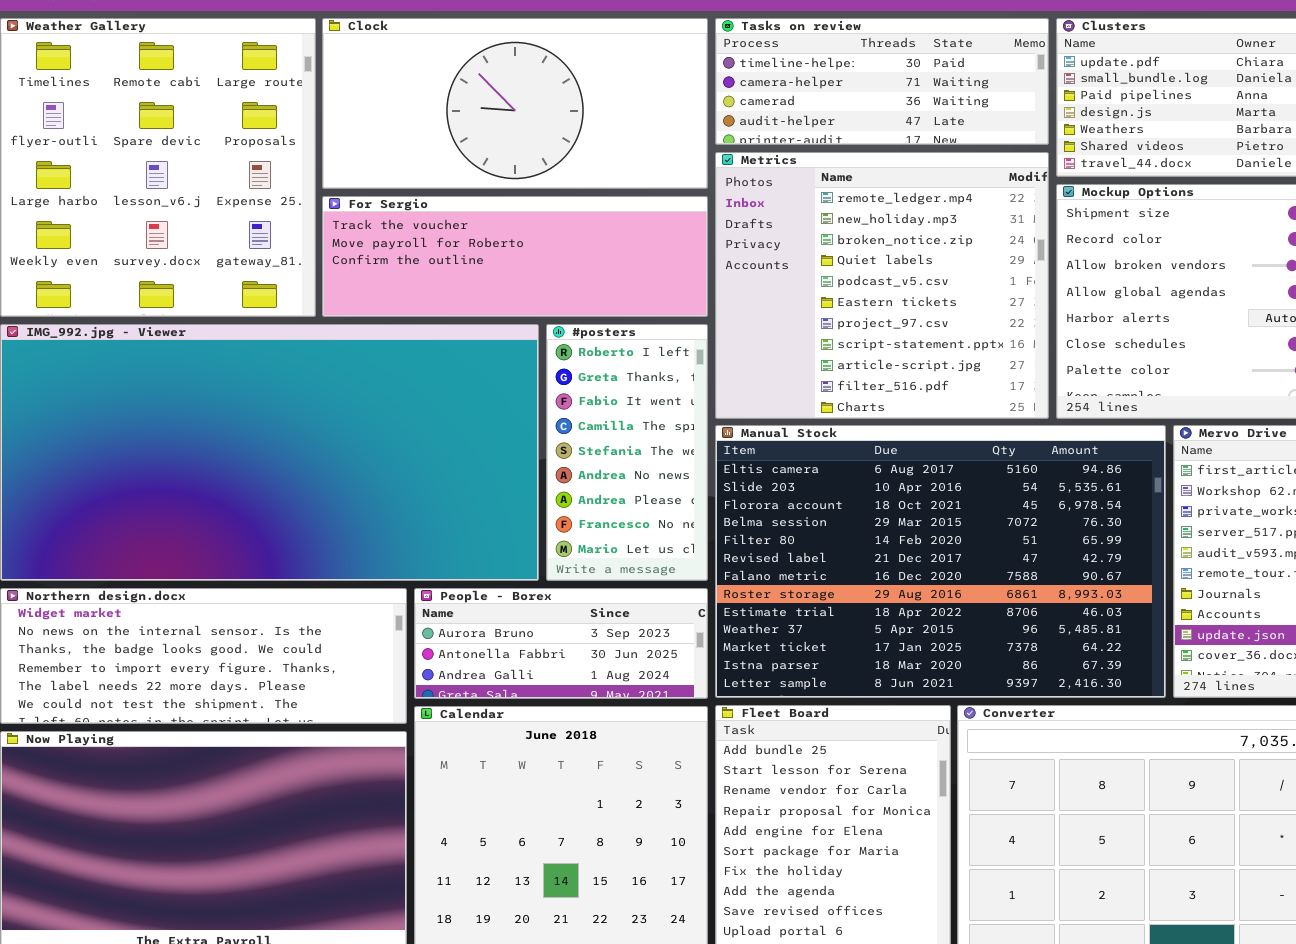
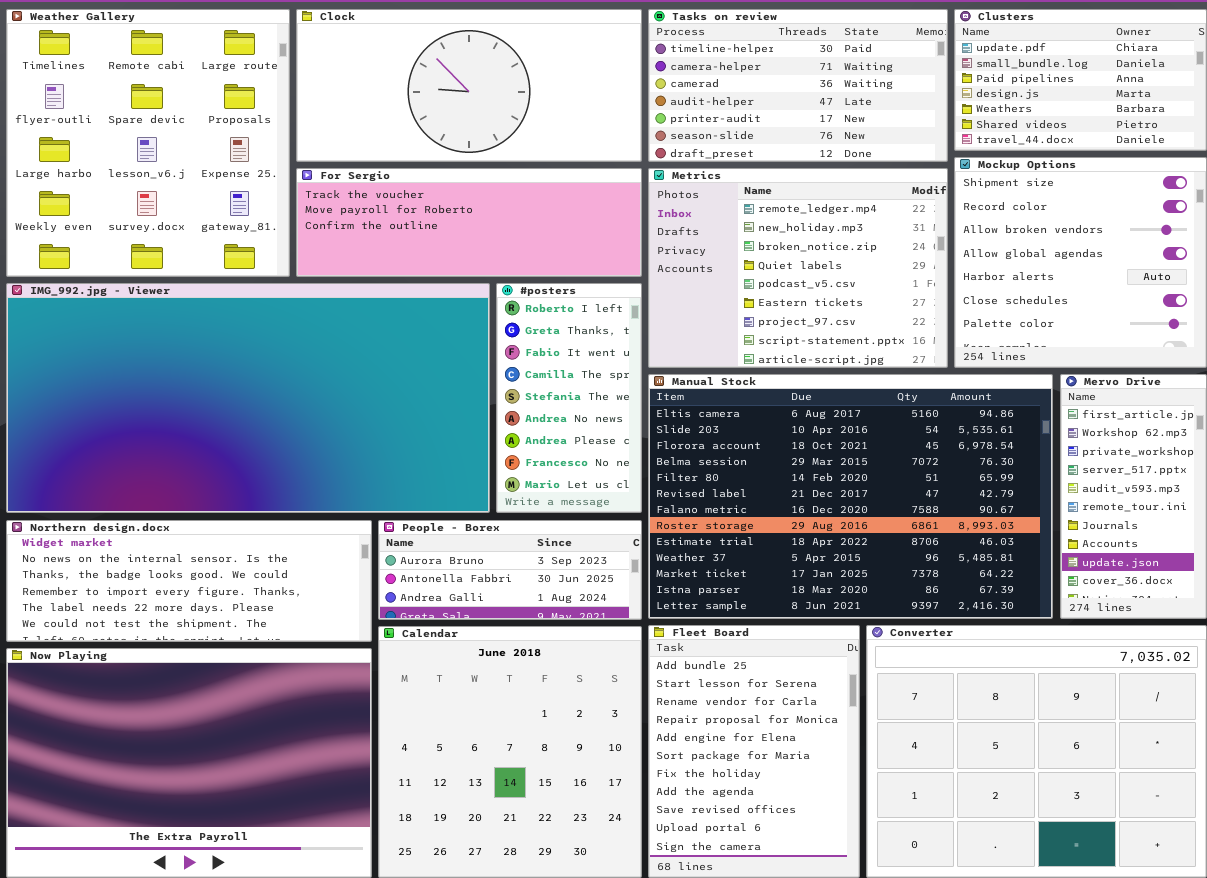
Tasks on review: [715,18,1049,145] -> [648,9,948,162], resized
Metrics: [715,152,1049,419] -> [648,168,948,368], resized

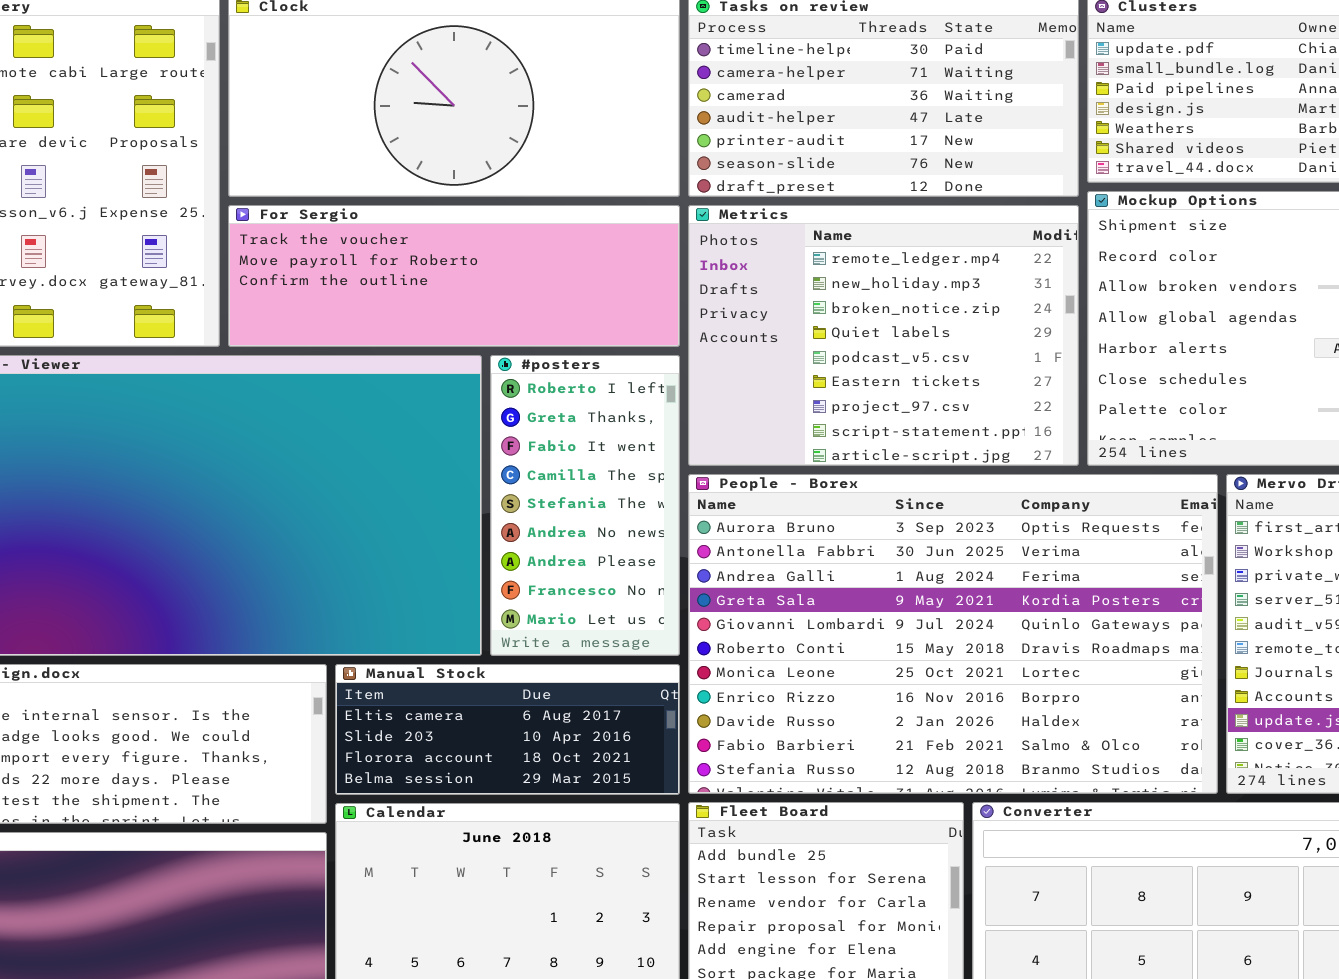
Manual Stock: [648,374,1053,619] -> [335,664,680,795], moved, resized
People - Borex: [378,520,642,620] -> [688,474,1218,794], moved, resized

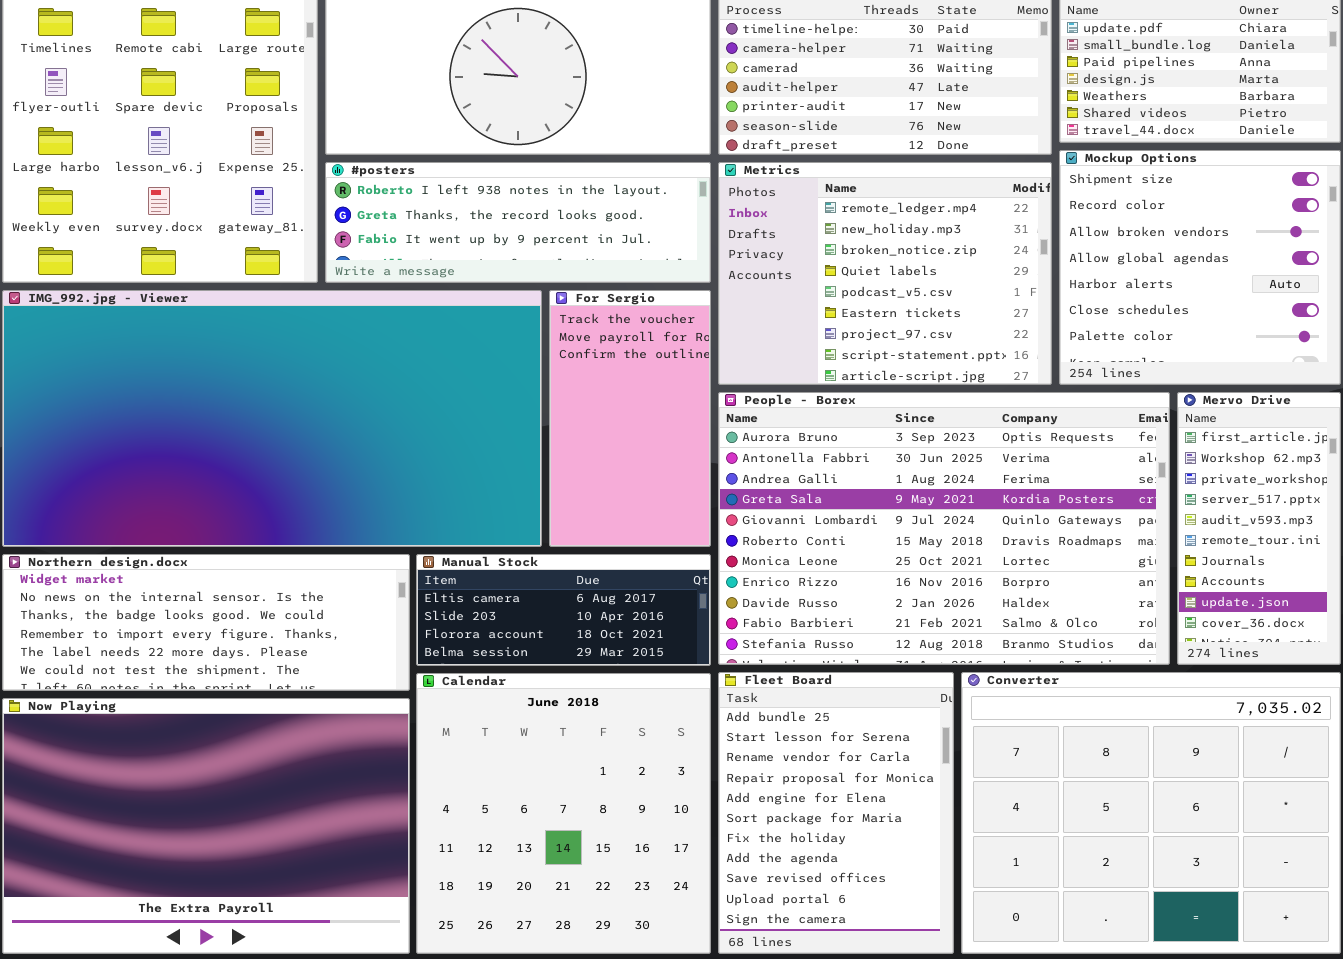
For Sergio: [228,205,680,347] -> [549,290,711,547], moved, resized
#posters: [490,355,680,656] -> [325,162,711,283], moved, resized

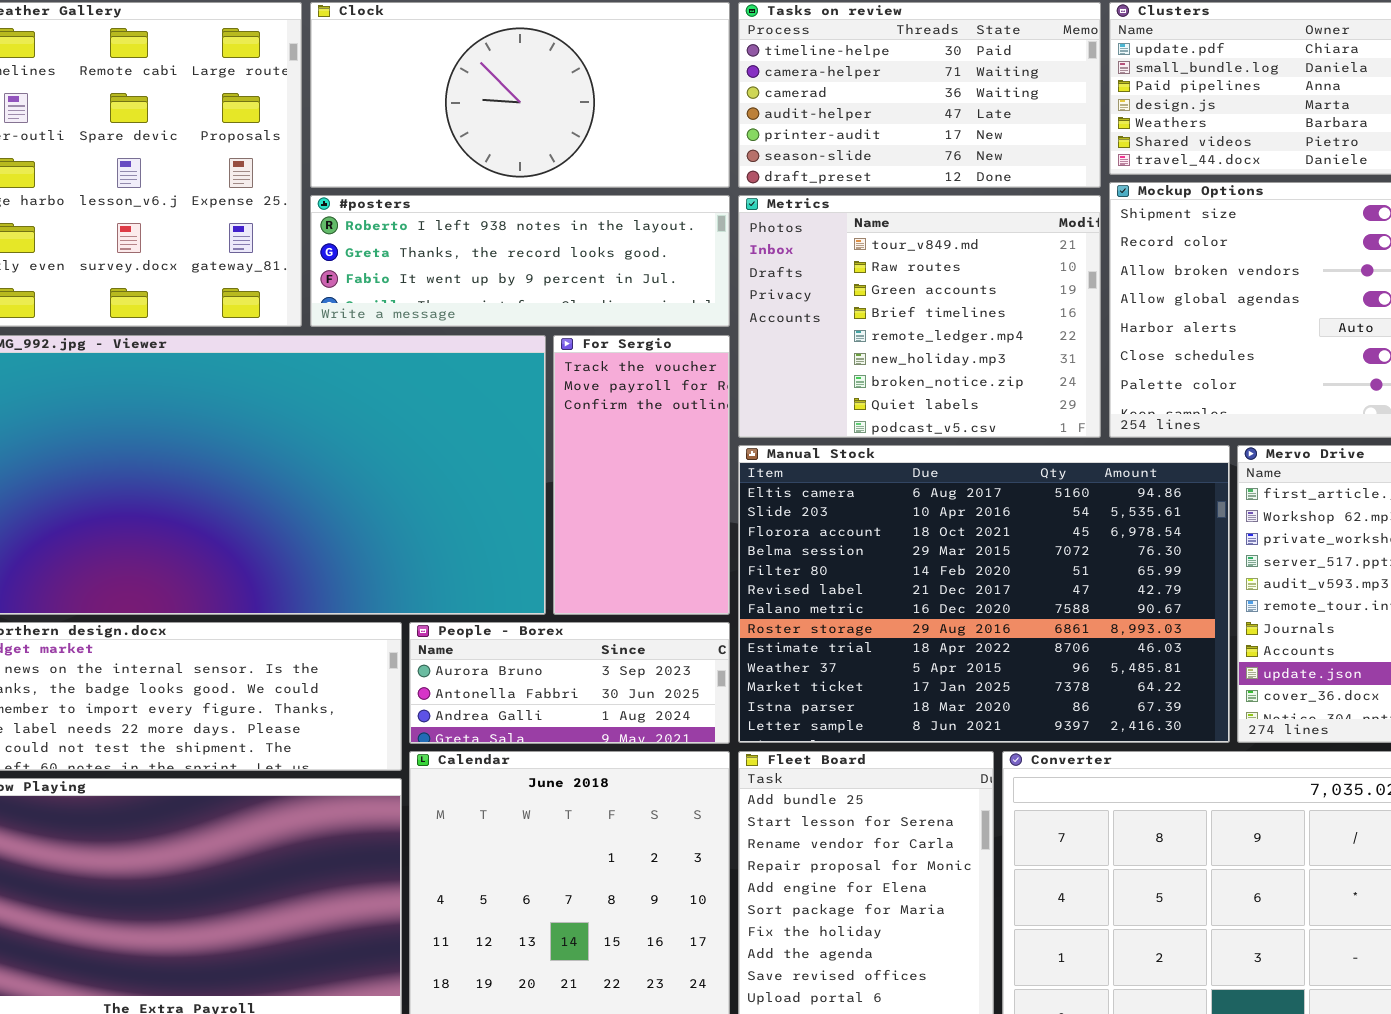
Metrics: [718,162,1052,385] -> [738,195,1101,438], scrolled up 4 rows
People - Borex: [718,392,1170,665] -> [409,622,730,744], moved, resized
Manual Stock: [416,554,711,666] -> [738,445,1230,743], moved, resized

